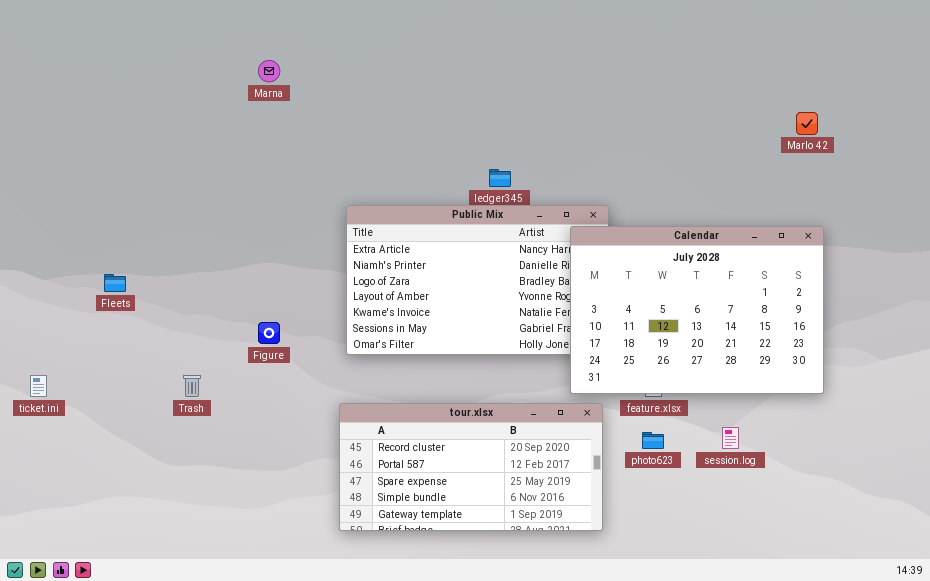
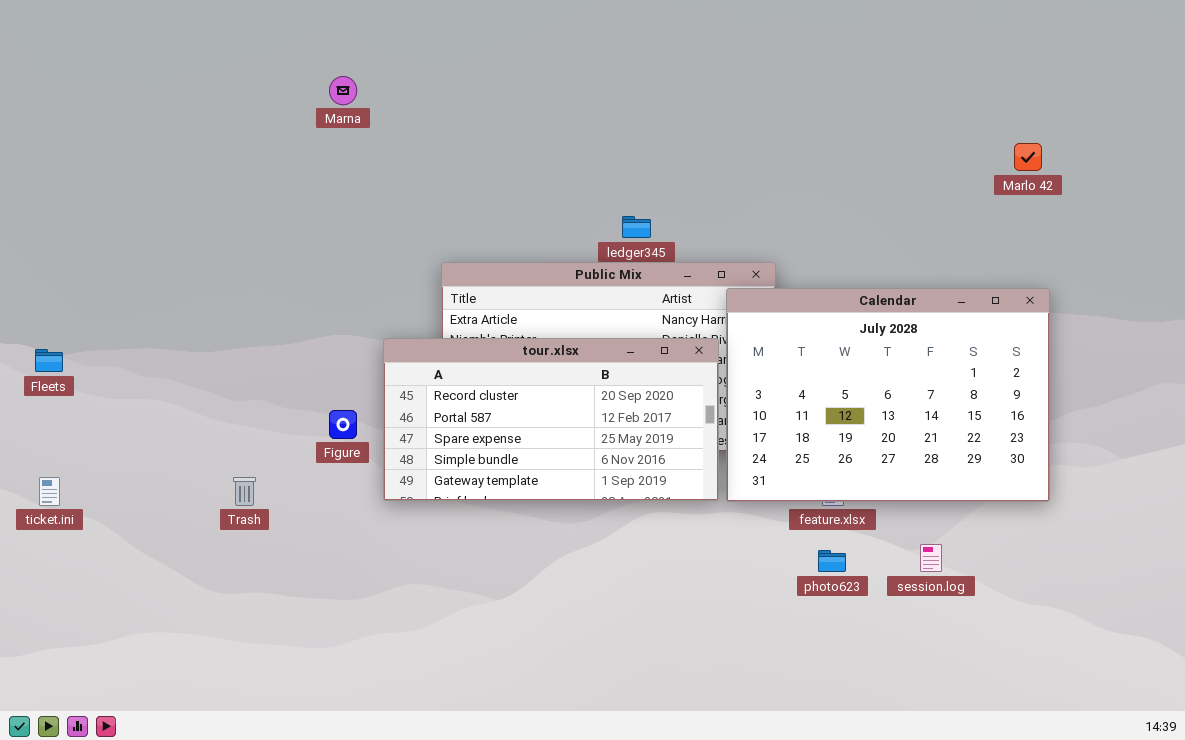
Fleets: [104,274,126,292] -> [35,349,63,372], moved
tour.xlsx: [339,403,603,531] -> [383,338,719,501], moved

